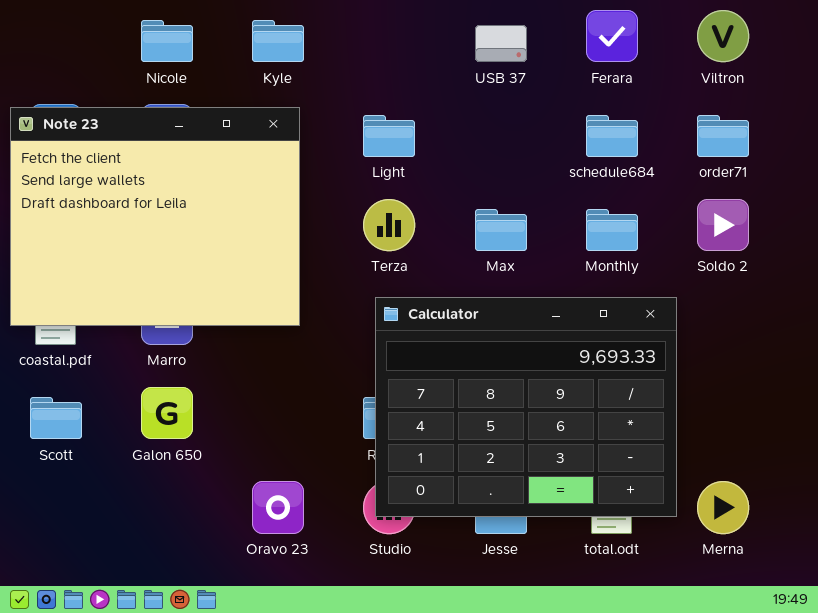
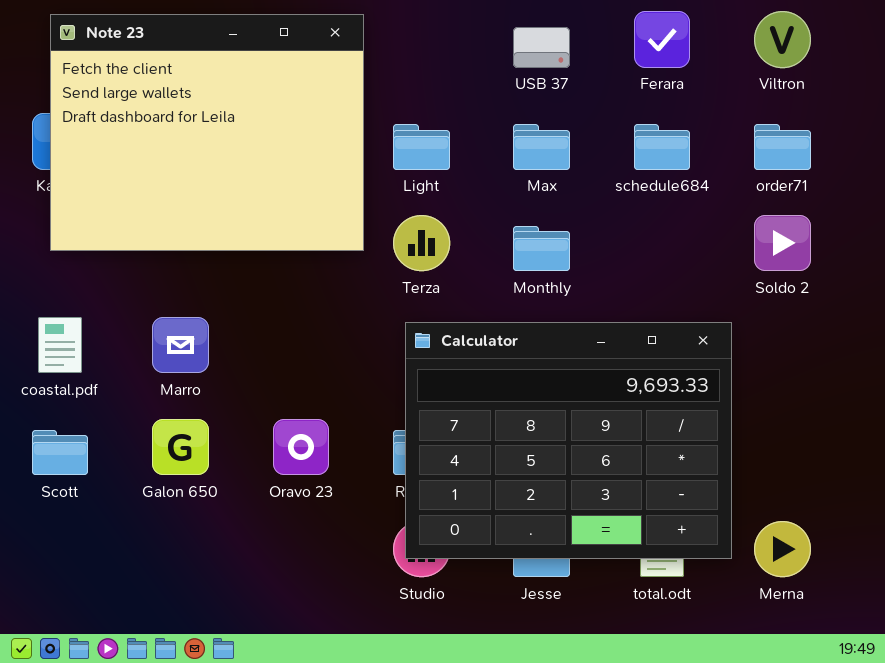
Note 23: [10,107,300,326] -> [50,14,364,251], moved
Max: [475,209,527,251] -> [513,124,570,170], moved
Monthly: [586,209,638,251] -> [513,226,570,271], moved
Oravo 23: [252,481,304,534] -> [273,419,329,475], moved

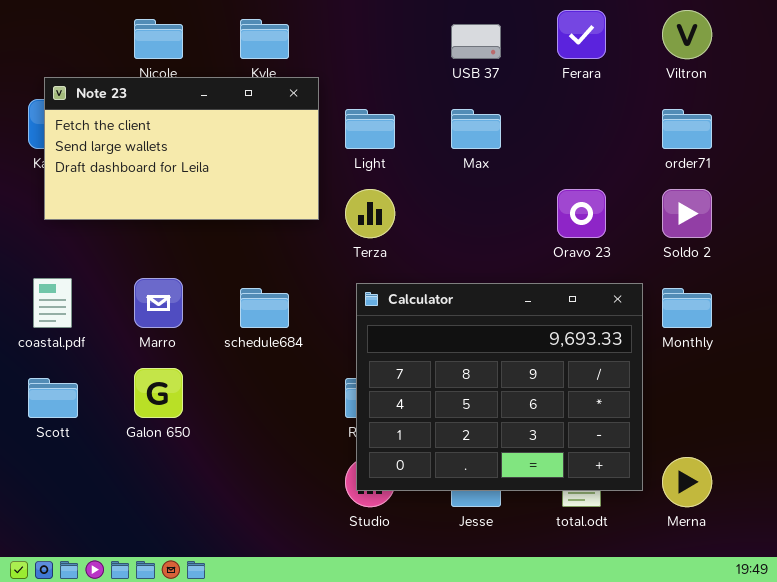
Note 23: [50,14,364,251] -> [44,77,319,220], resized
schedule684: [634,124,690,170] -> [240,288,289,328], moved
Monthly: [513,226,570,271] -> [662,288,712,328], moved
Oravo 23: [273,419,329,475] -> [557,189,606,238], moved

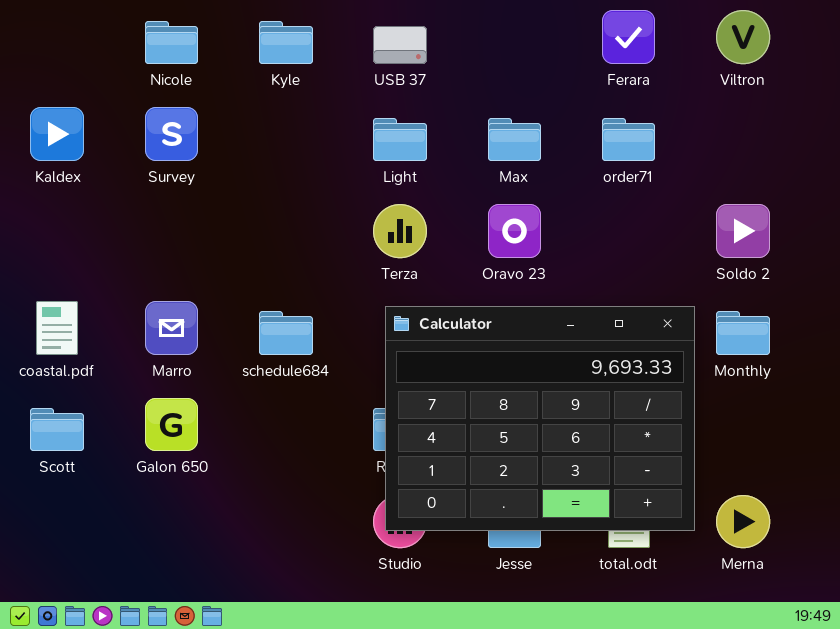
USB 37: [451,24,501,59] -> [373,26,427,64], moved
Note 23: [44,77,319,220] -> none, closed
order71: [662,109,712,149] -> [602,118,655,161], moved
Oravo 23: [557,189,606,238] -> [488,204,541,258], moved

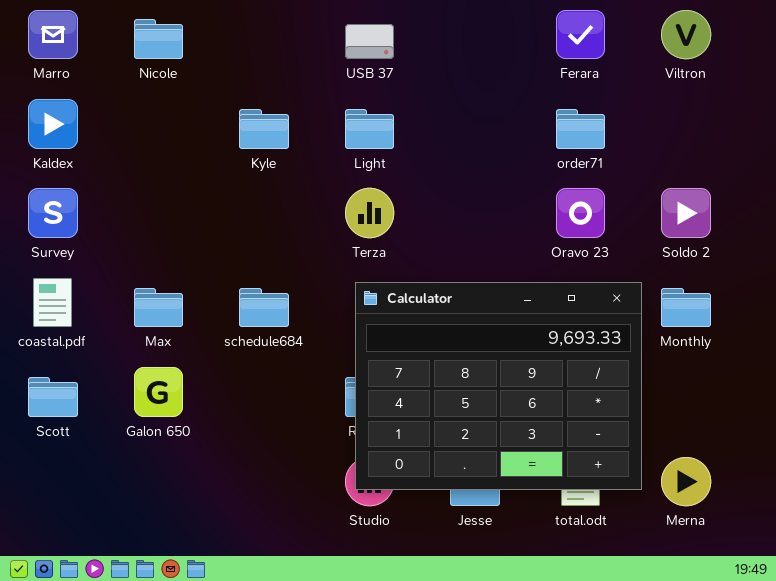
Kyle: [259,21,313,64] -> [239,109,289,149], moved
Survey: [145,107,198,161] -> [28,188,78,238], moved
Max: [488,118,541,161] -> [134,288,183,327], moved
Oravo 23: [488,204,541,258] -> [556,188,605,238], moved
Marro: [145,301,198,355] -> [28,10,78,59], moved

